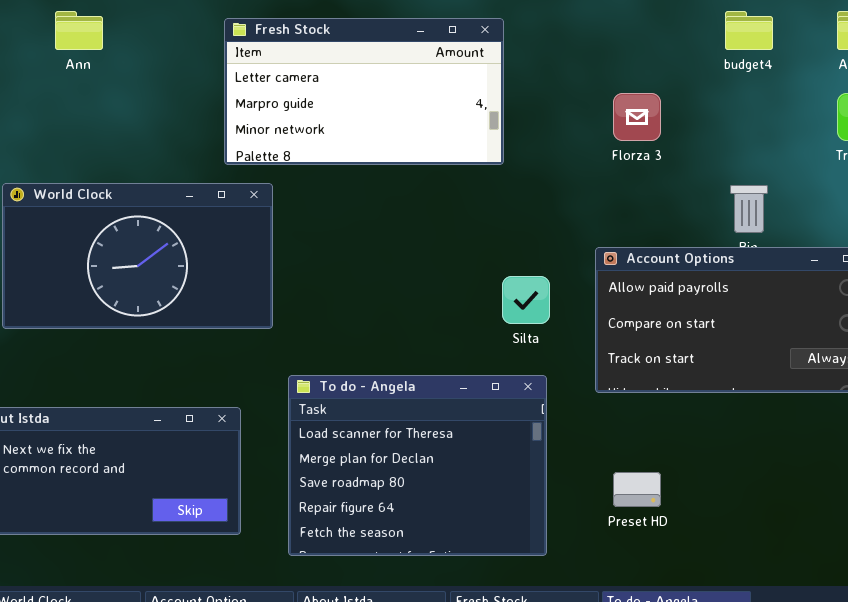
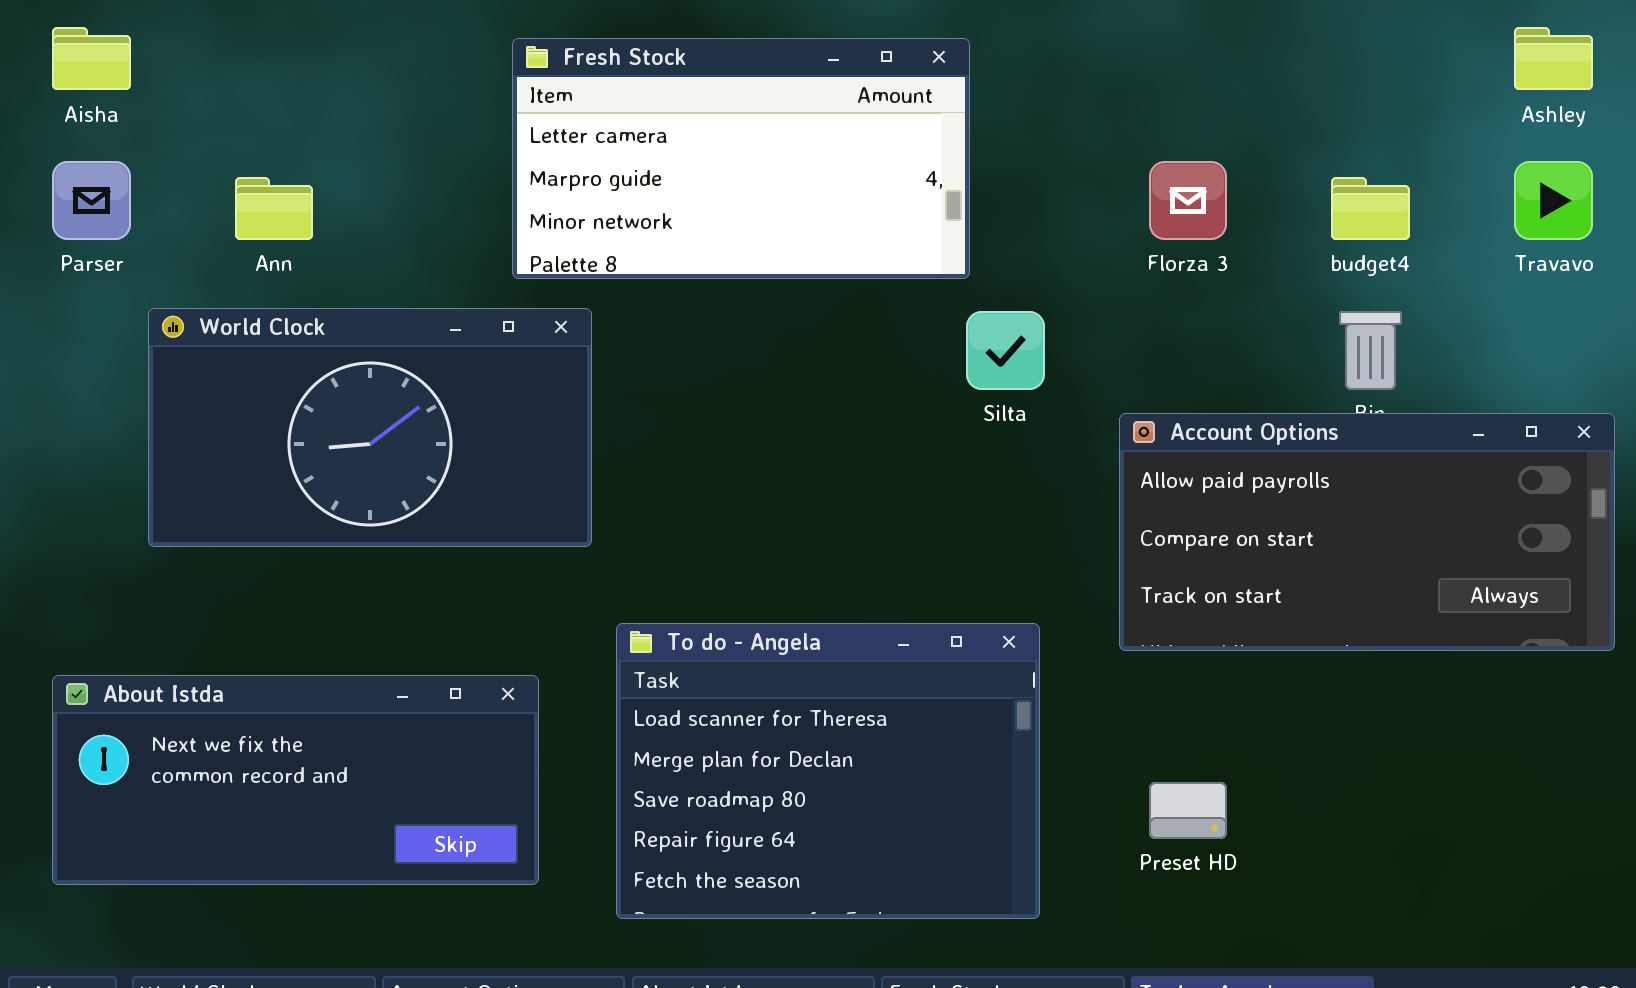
Ann: [55,11,103,50] -> [235,177,313,240], moved
budget4: [725,11,773,50] -> [1331,177,1410,240], moved
Silta: [502,276,550,324] -> [966,311,1045,390], moved

